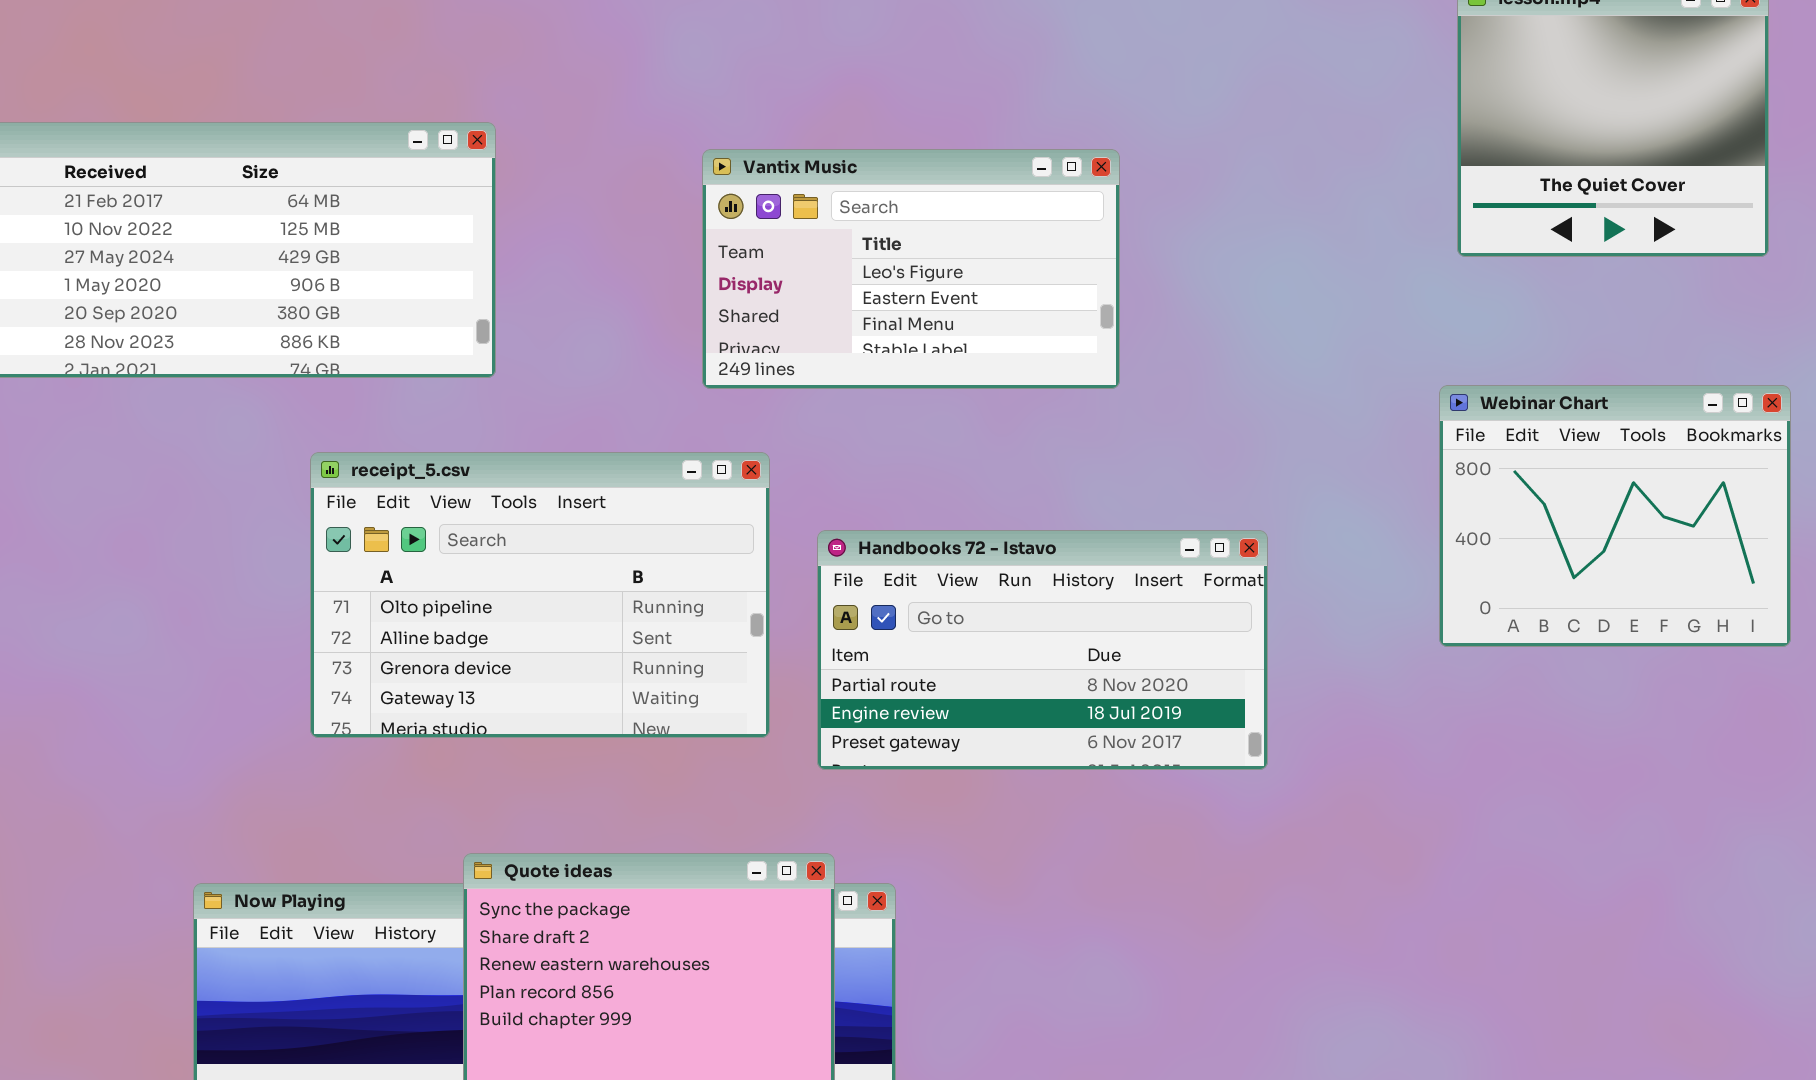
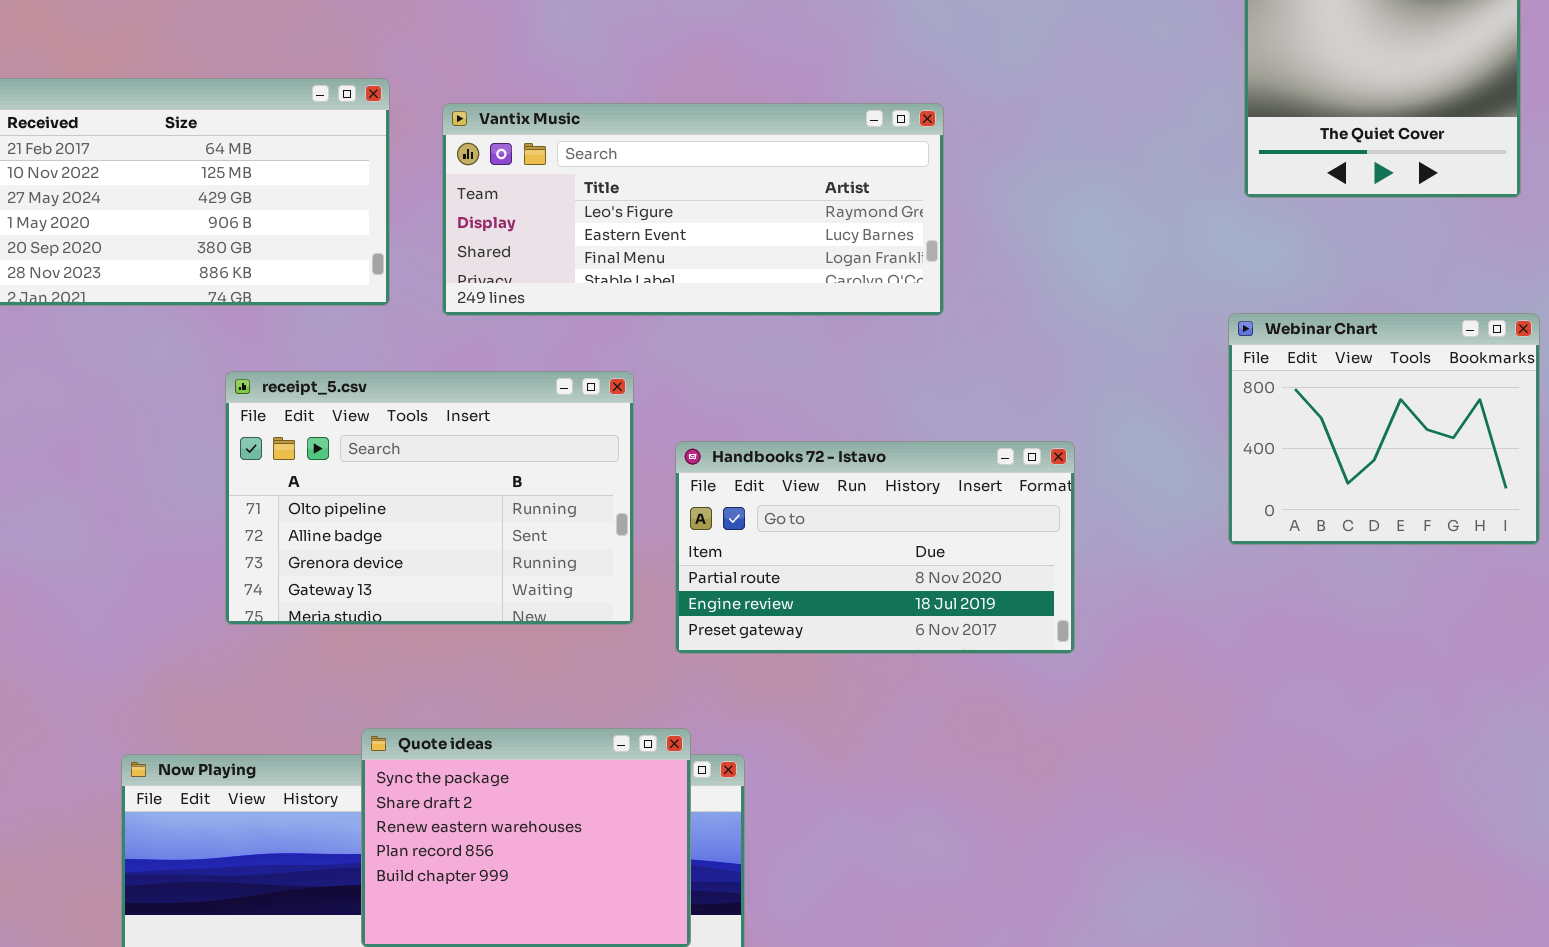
Vantix Music: [702,149,1120,389] -> [442,103,944,316], resized

